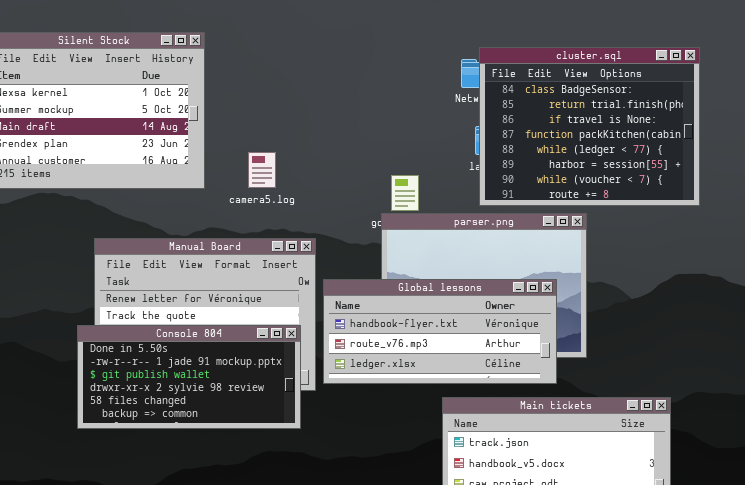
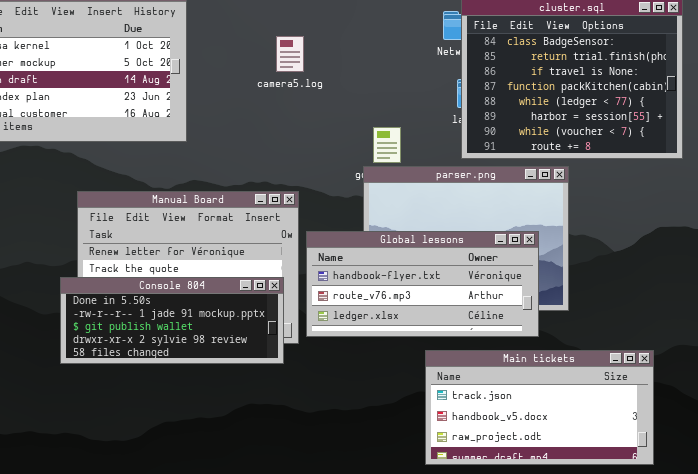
camera5.log: [248,152,276,188] -> [276,36,304,72], moved
Console 804: [77,325,301,429] -> [60,277,284,364], resized

